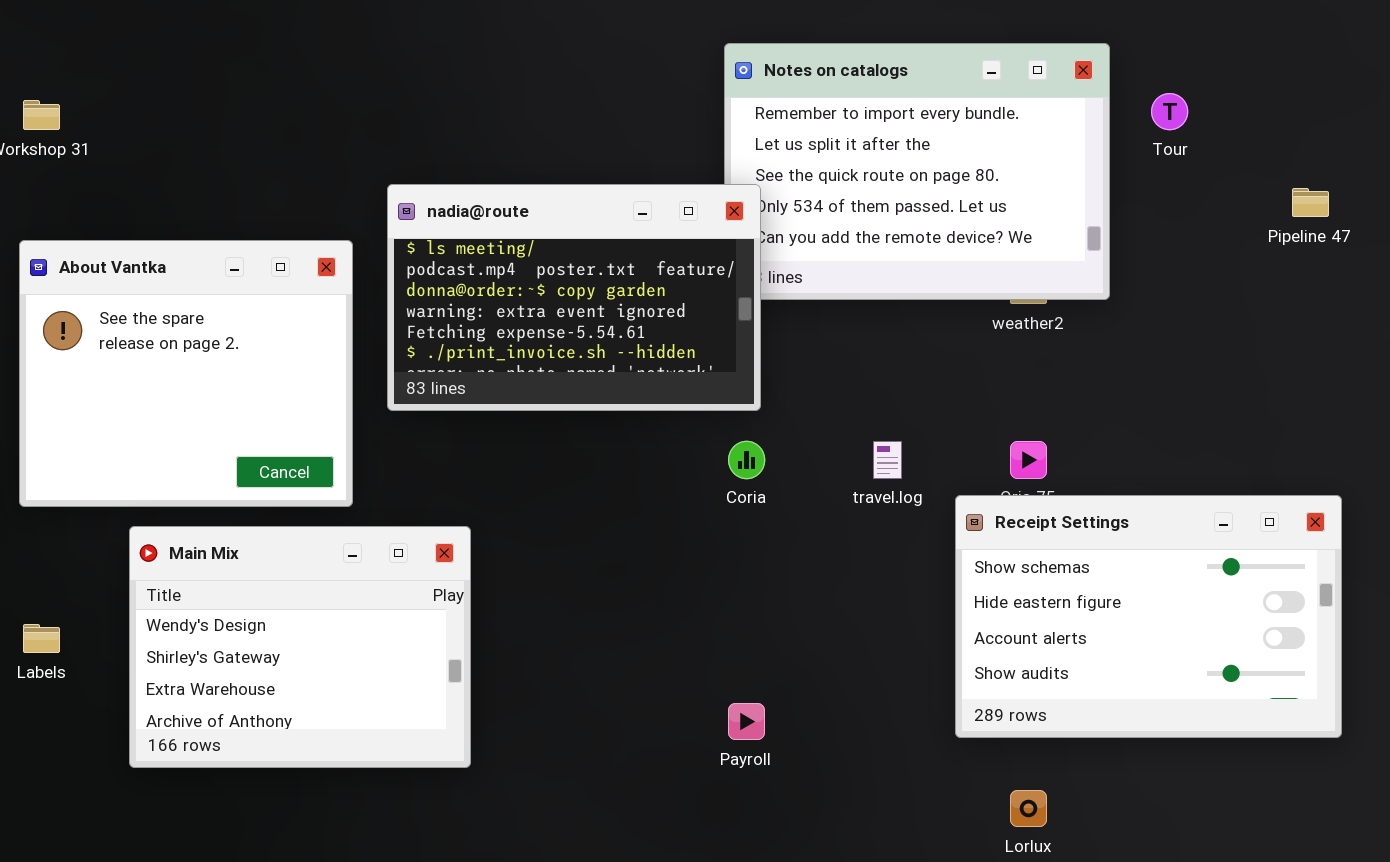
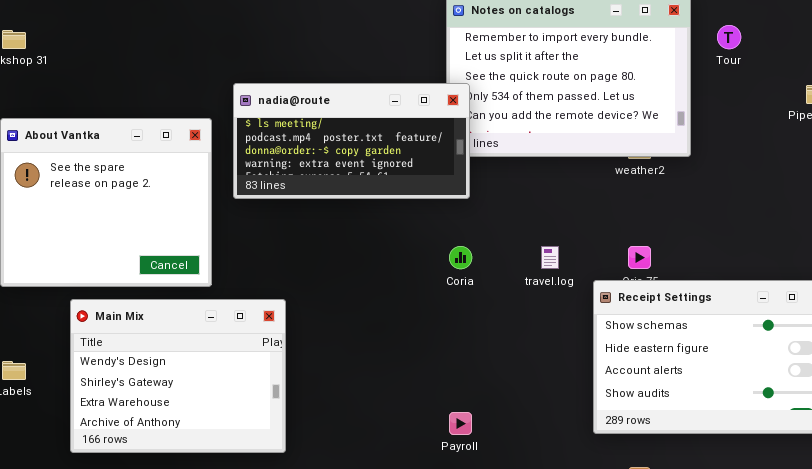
nadia@route: [387,184,761,411] -> [233,83,470,199], resized

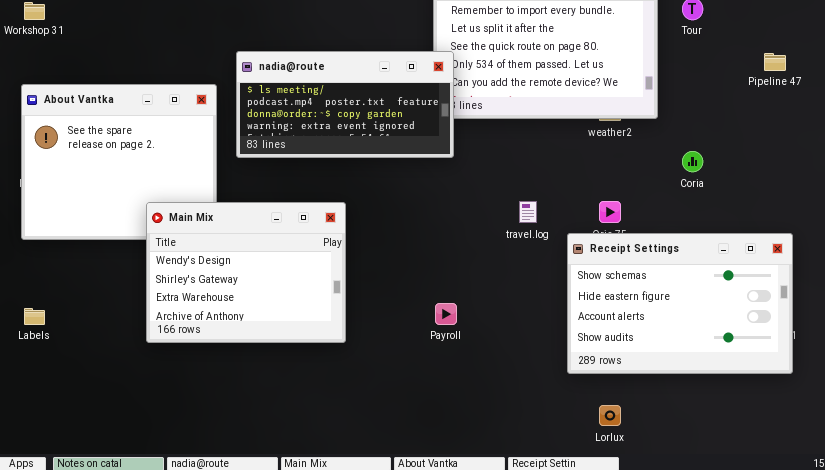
Coria: [449,246,472,269] -> [682,151,703,172], moved
Main Mix: [70,299,286,453] -> [146,202,346,343], moved
Payroll: [449,412,472,435] -> [435,303,457,325], moved

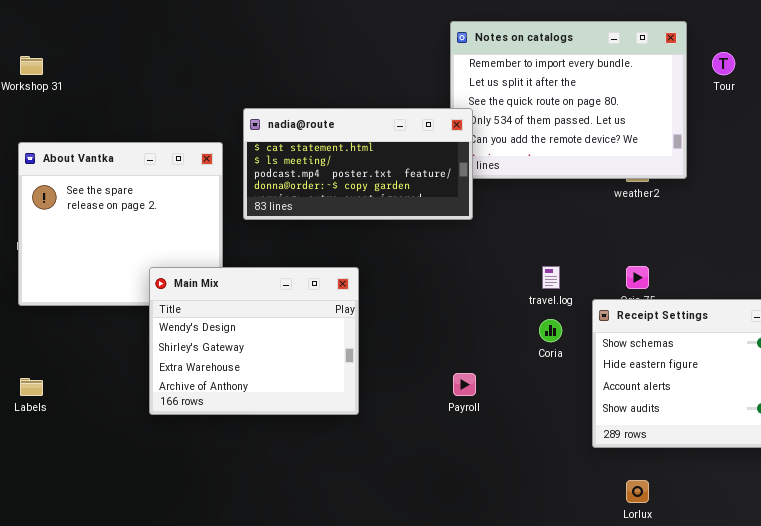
nadia@route: [236,51,454,158] -> [243,108,473,220], scrolled up 1 row
Coria: [682,151,703,172] -> [539,319,562,342], moved

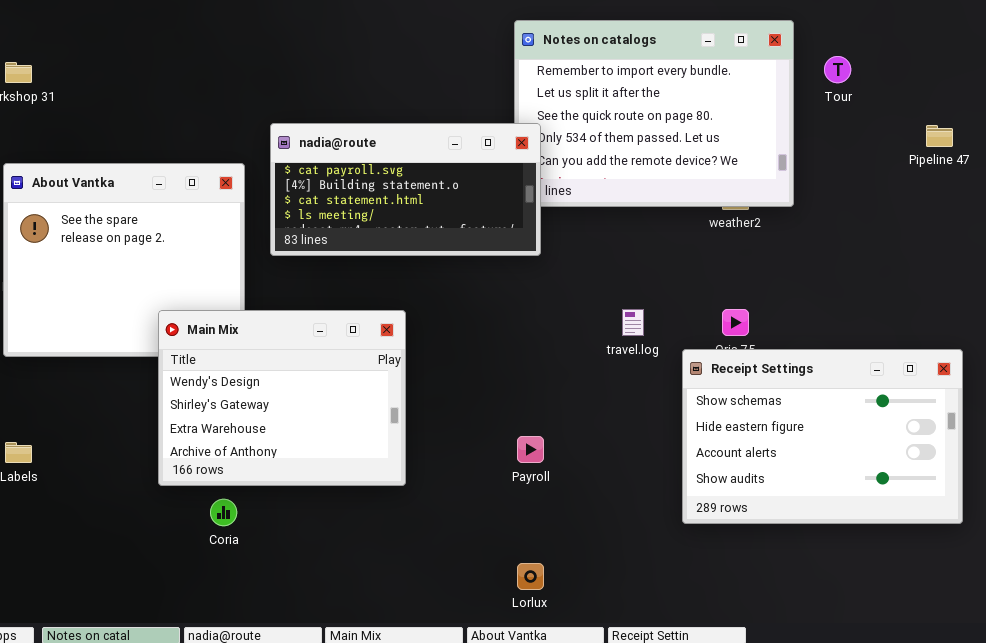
nadia@route: [243,108,473,220] -> [270,123,541,256], scrolled up 2 rows
Coria: [539,319,562,342] -> [210,499,237,526], moved
Lorlux: [626,480,649,503] -> [517,563,544,590], moved

